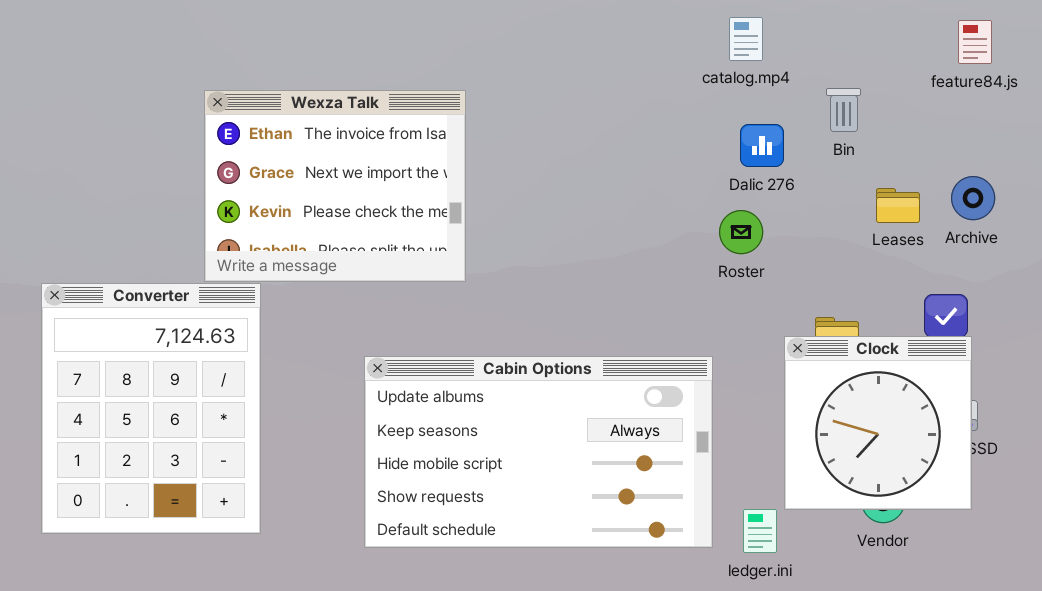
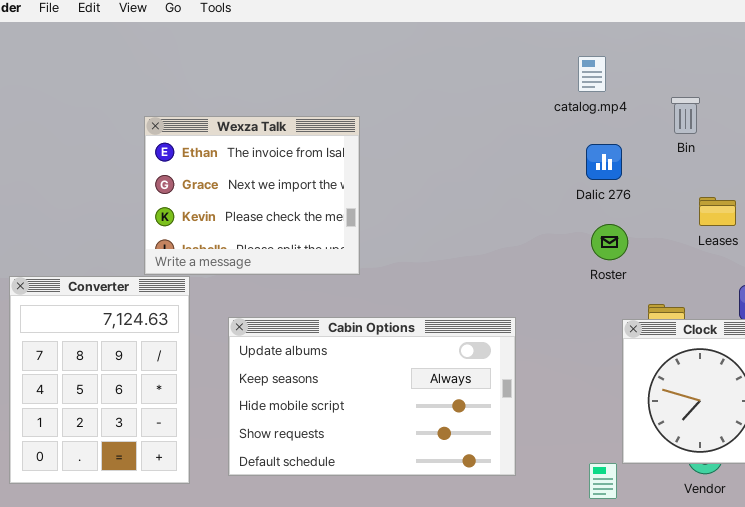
Bin: [826,88,861,132] -> [671,97,700,134], moved
Roster: [719,210,763,254] -> [591,224,628,260], moved
Cabin Options: [364,356,713,548] -> [228,317,516,476], moved

